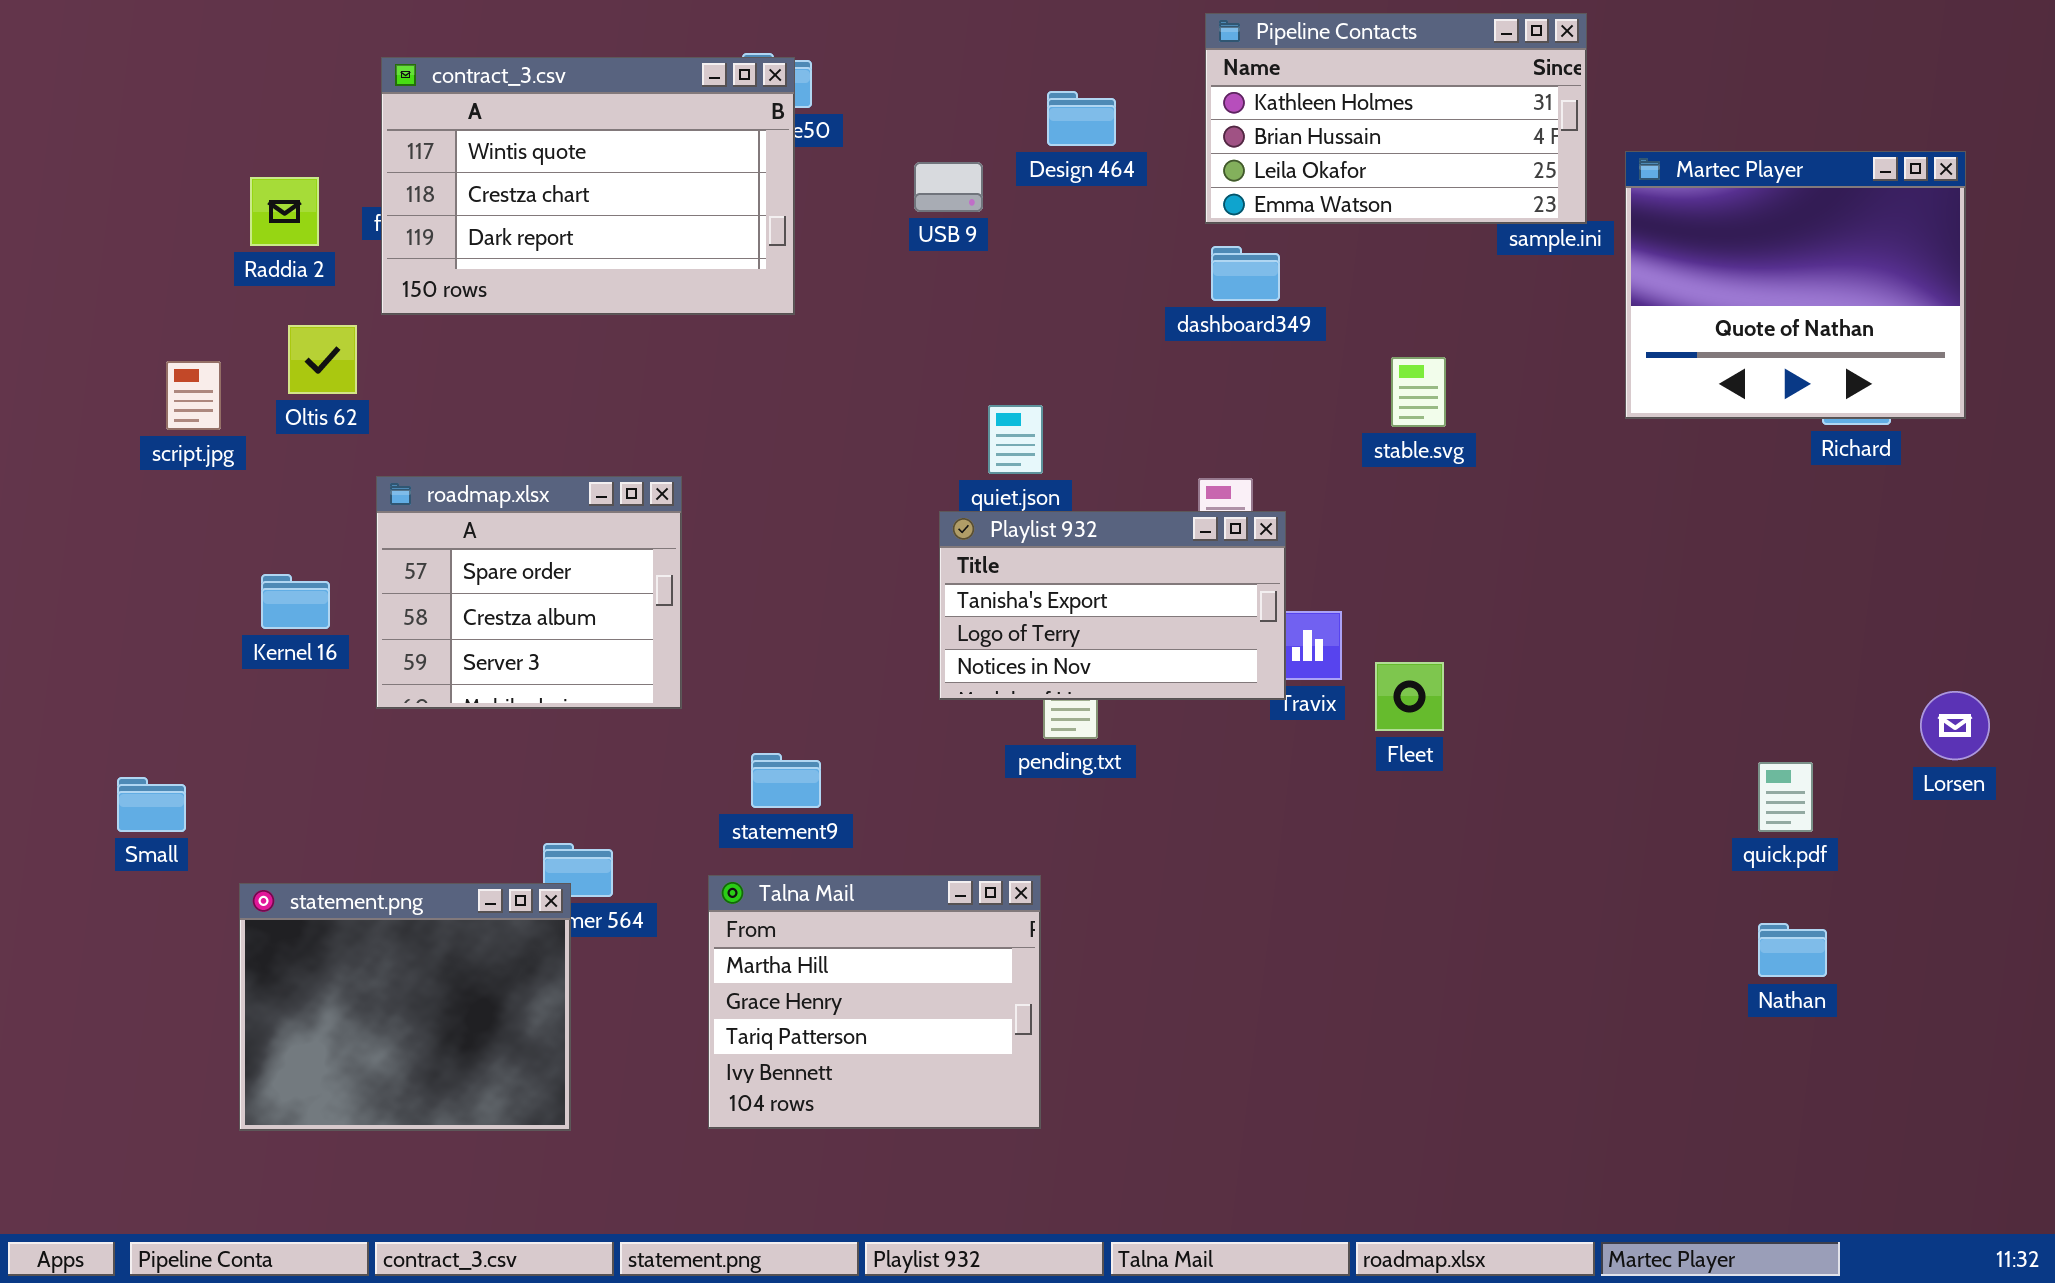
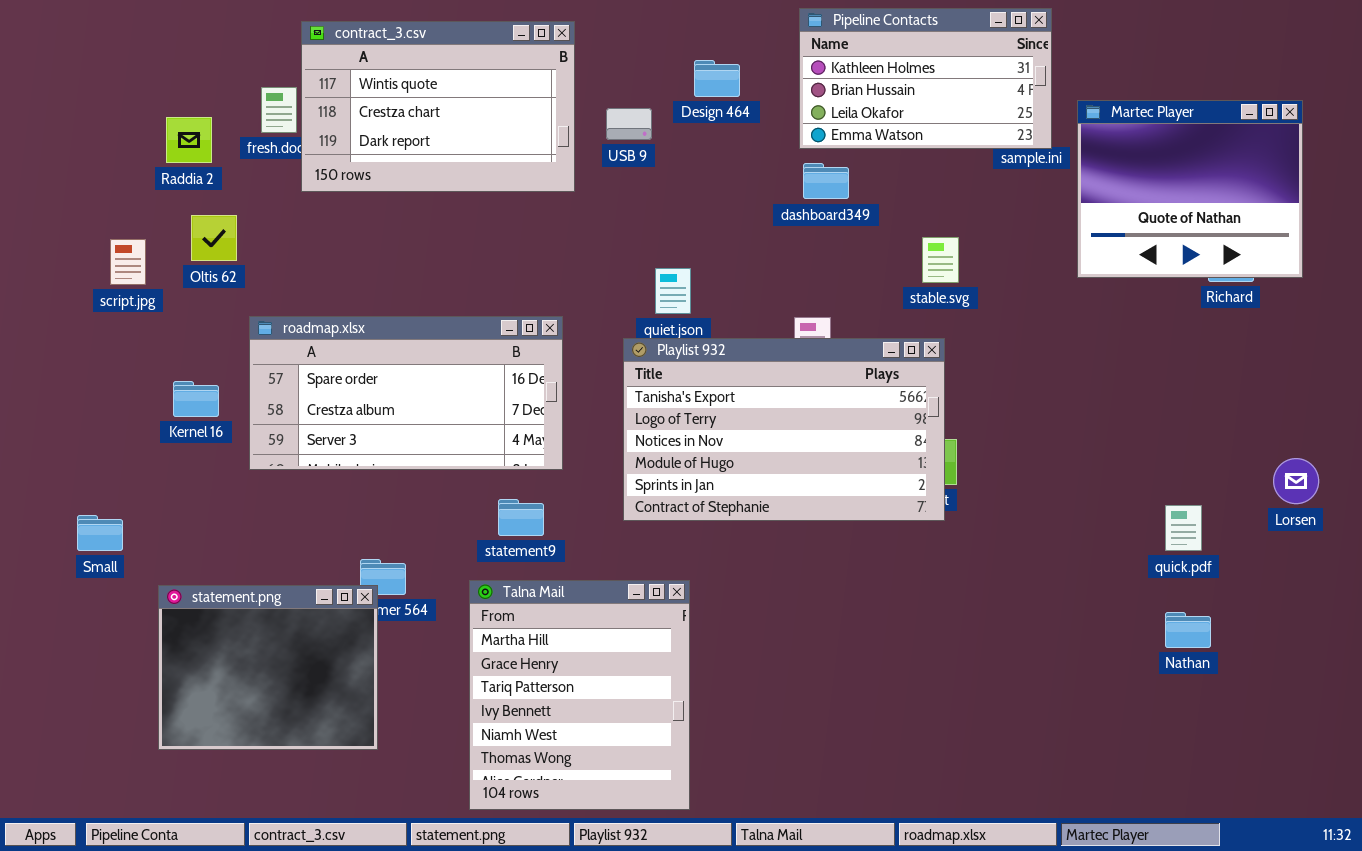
contract_3.csv: [381,57,795,315] -> [301,21,575,192], moved
roadmap.xlsx: [376,476,682,709] -> [249,316,563,470], resized
Playlist 932: [939,511,1286,700] -> [623,338,945,521], resized
Talna Mail: [708,875,1041,1129] -> [469,580,690,810], resized

